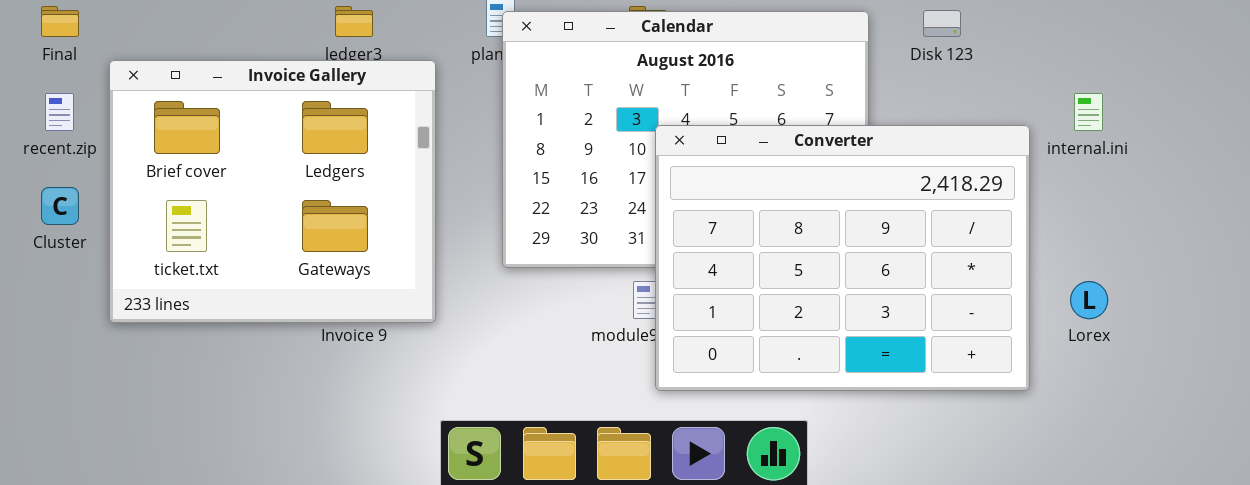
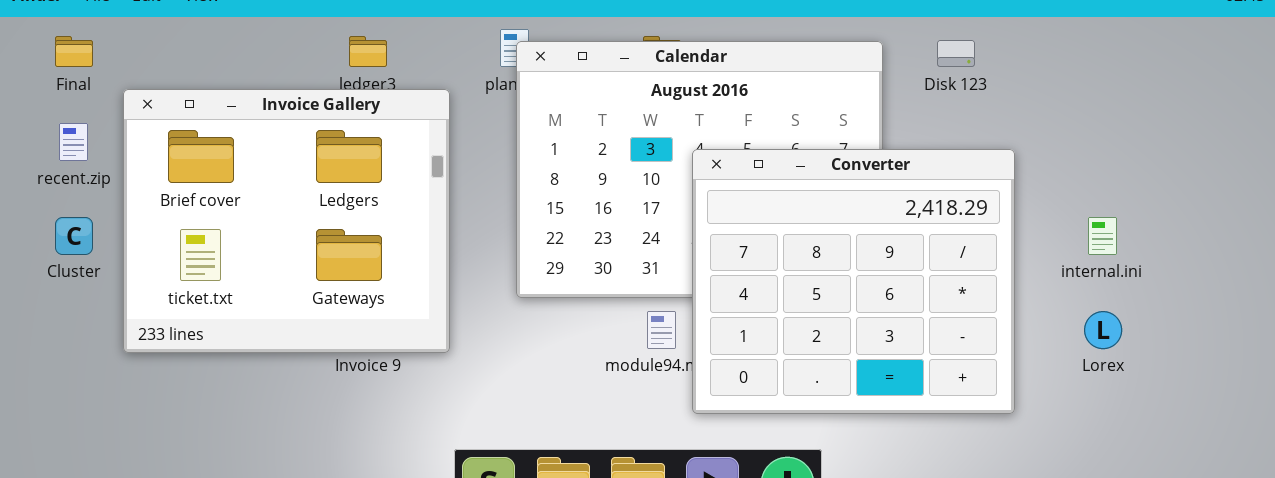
internal.ini: [1074,93,1103,131] -> [1088,217,1117,255], moved
Converter: [655,125,1030,391] -> [692,149,1015,414], moved, resized

